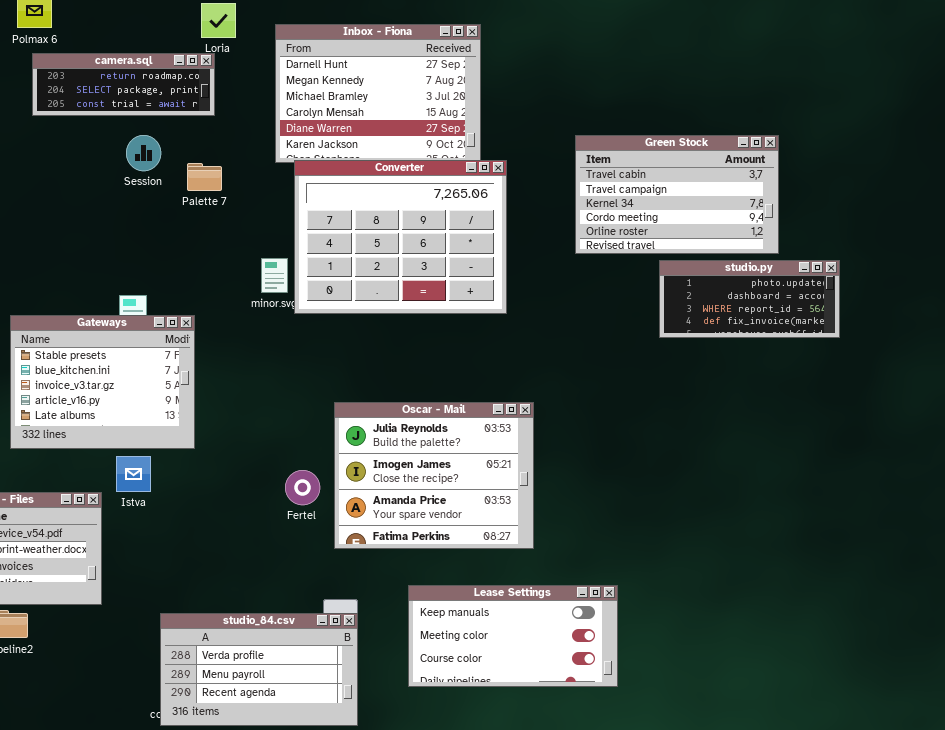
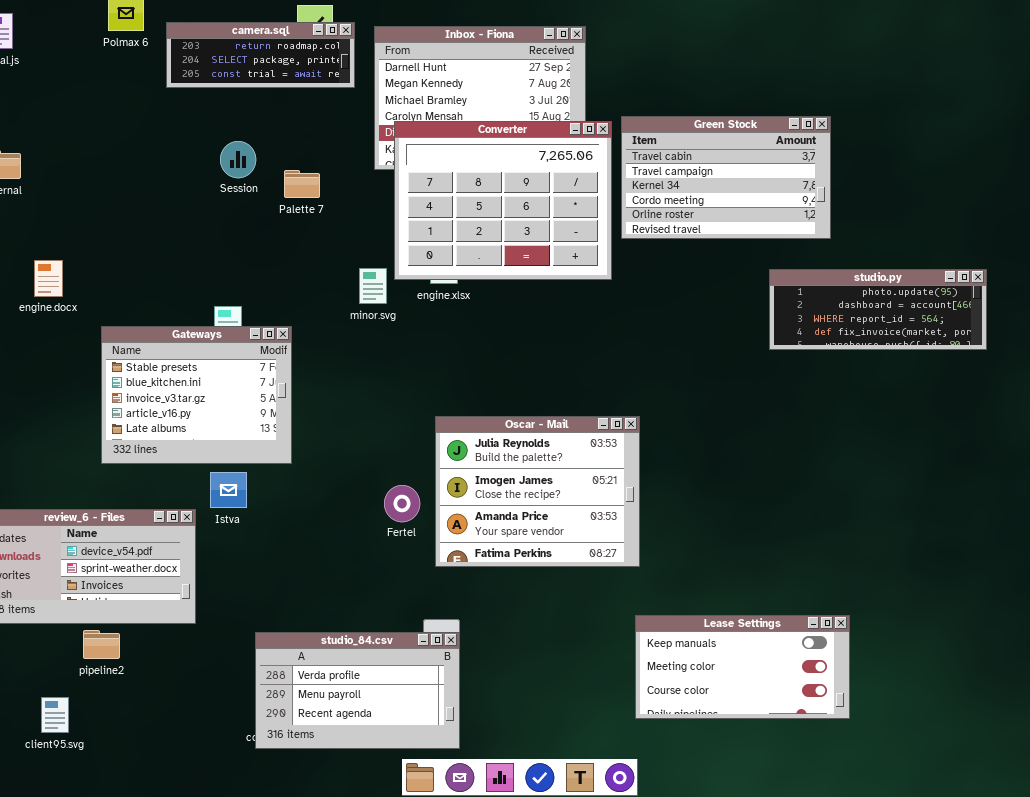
camera.sql: [32,53,215,116] -> [166,22,355,88], moved
Green Stock: [575,135,779,254] -> [621,116,831,239], moved
Converter: [294,160,507,314] -> [394,121,612,280], moved
studio.py: [659,260,840,338] -> [769,269,987,350], resized
Lease Settings: [408,585,618,687] -> [635,615,850,719], moved

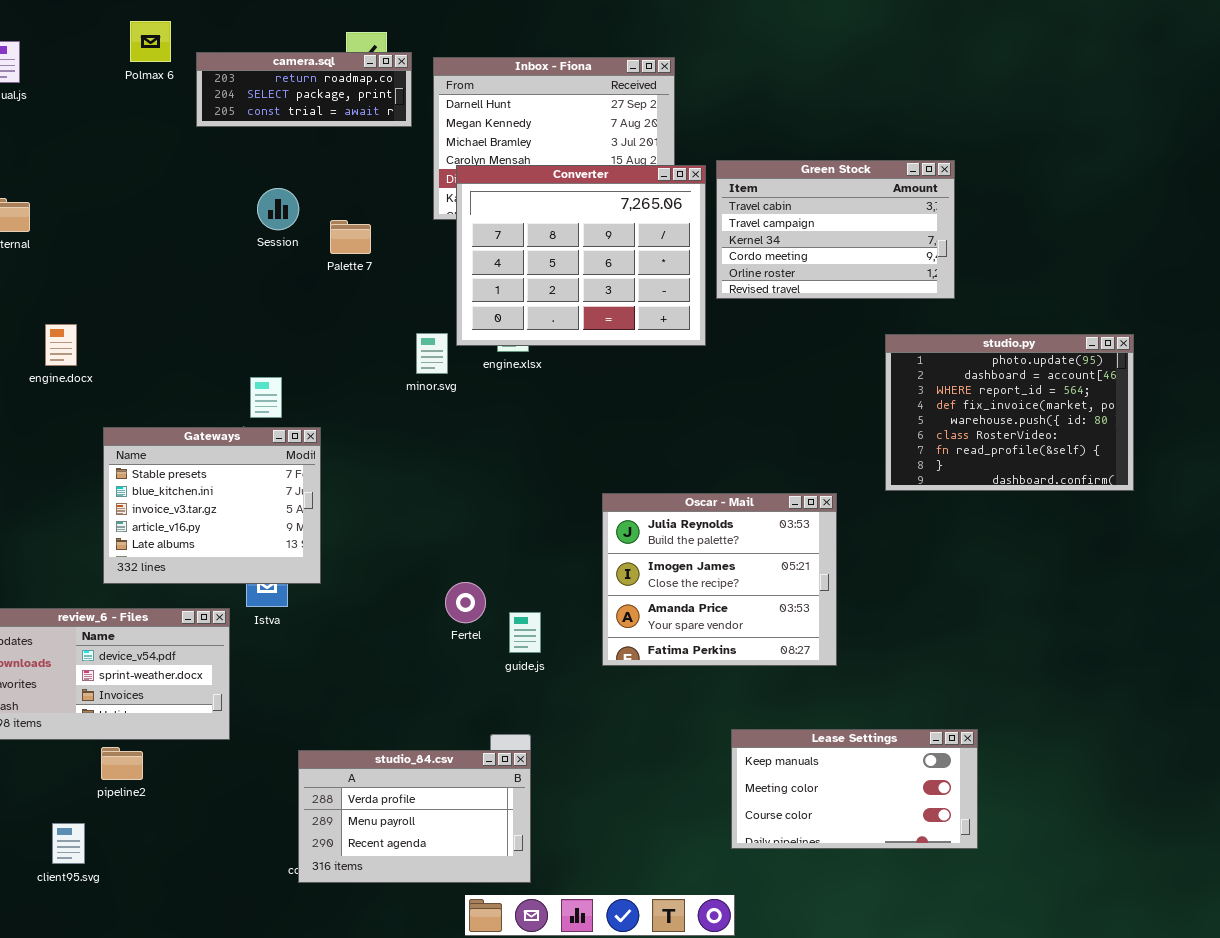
studio.py: [769,269,987,350] -> [885,334,1134,491], resized
Gateways: [101,326,292,464] -> [103,427,321,584], moved
Oscar - Mail: [435,416,640,567] -> [602,493,837,666], moved

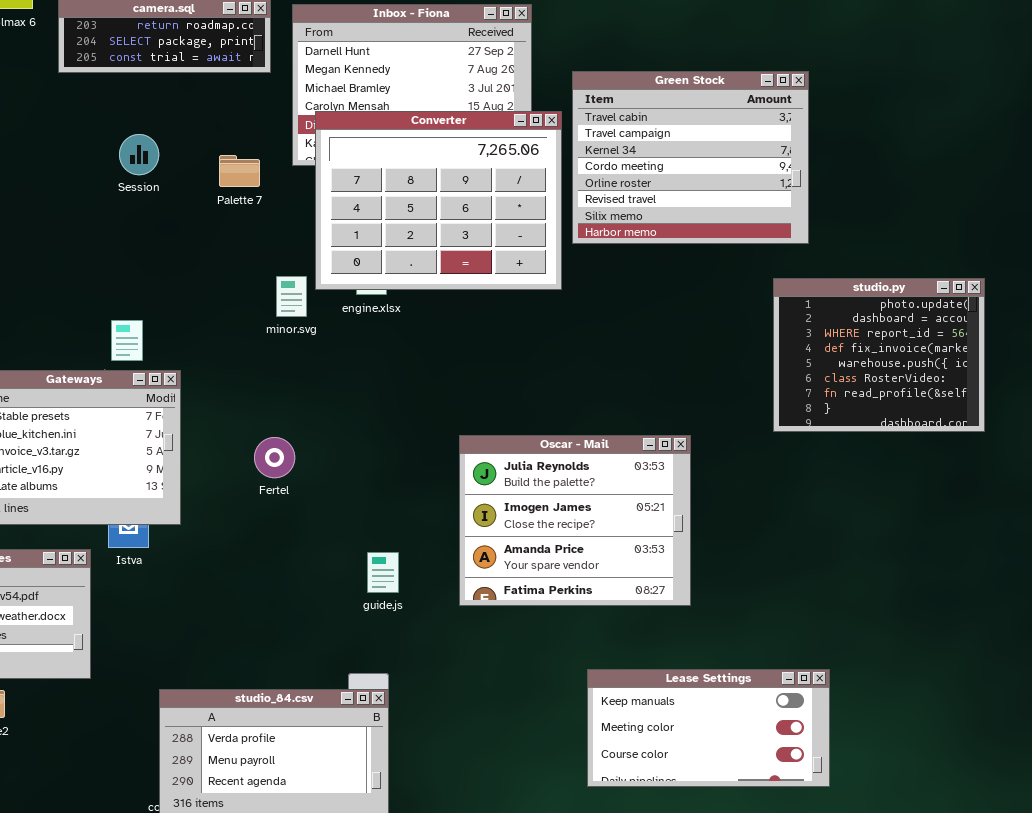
Green Stock: [716,160,955,299] -> [572,71,809,244], resized
Palette 7: [330,220,371,254] -> [219,155,260,187], moved
studio.py: [885,334,1134,491] -> [773,278,985,432], resized
Fertel: [445,582,486,623] -> [254,437,295,478], moved

